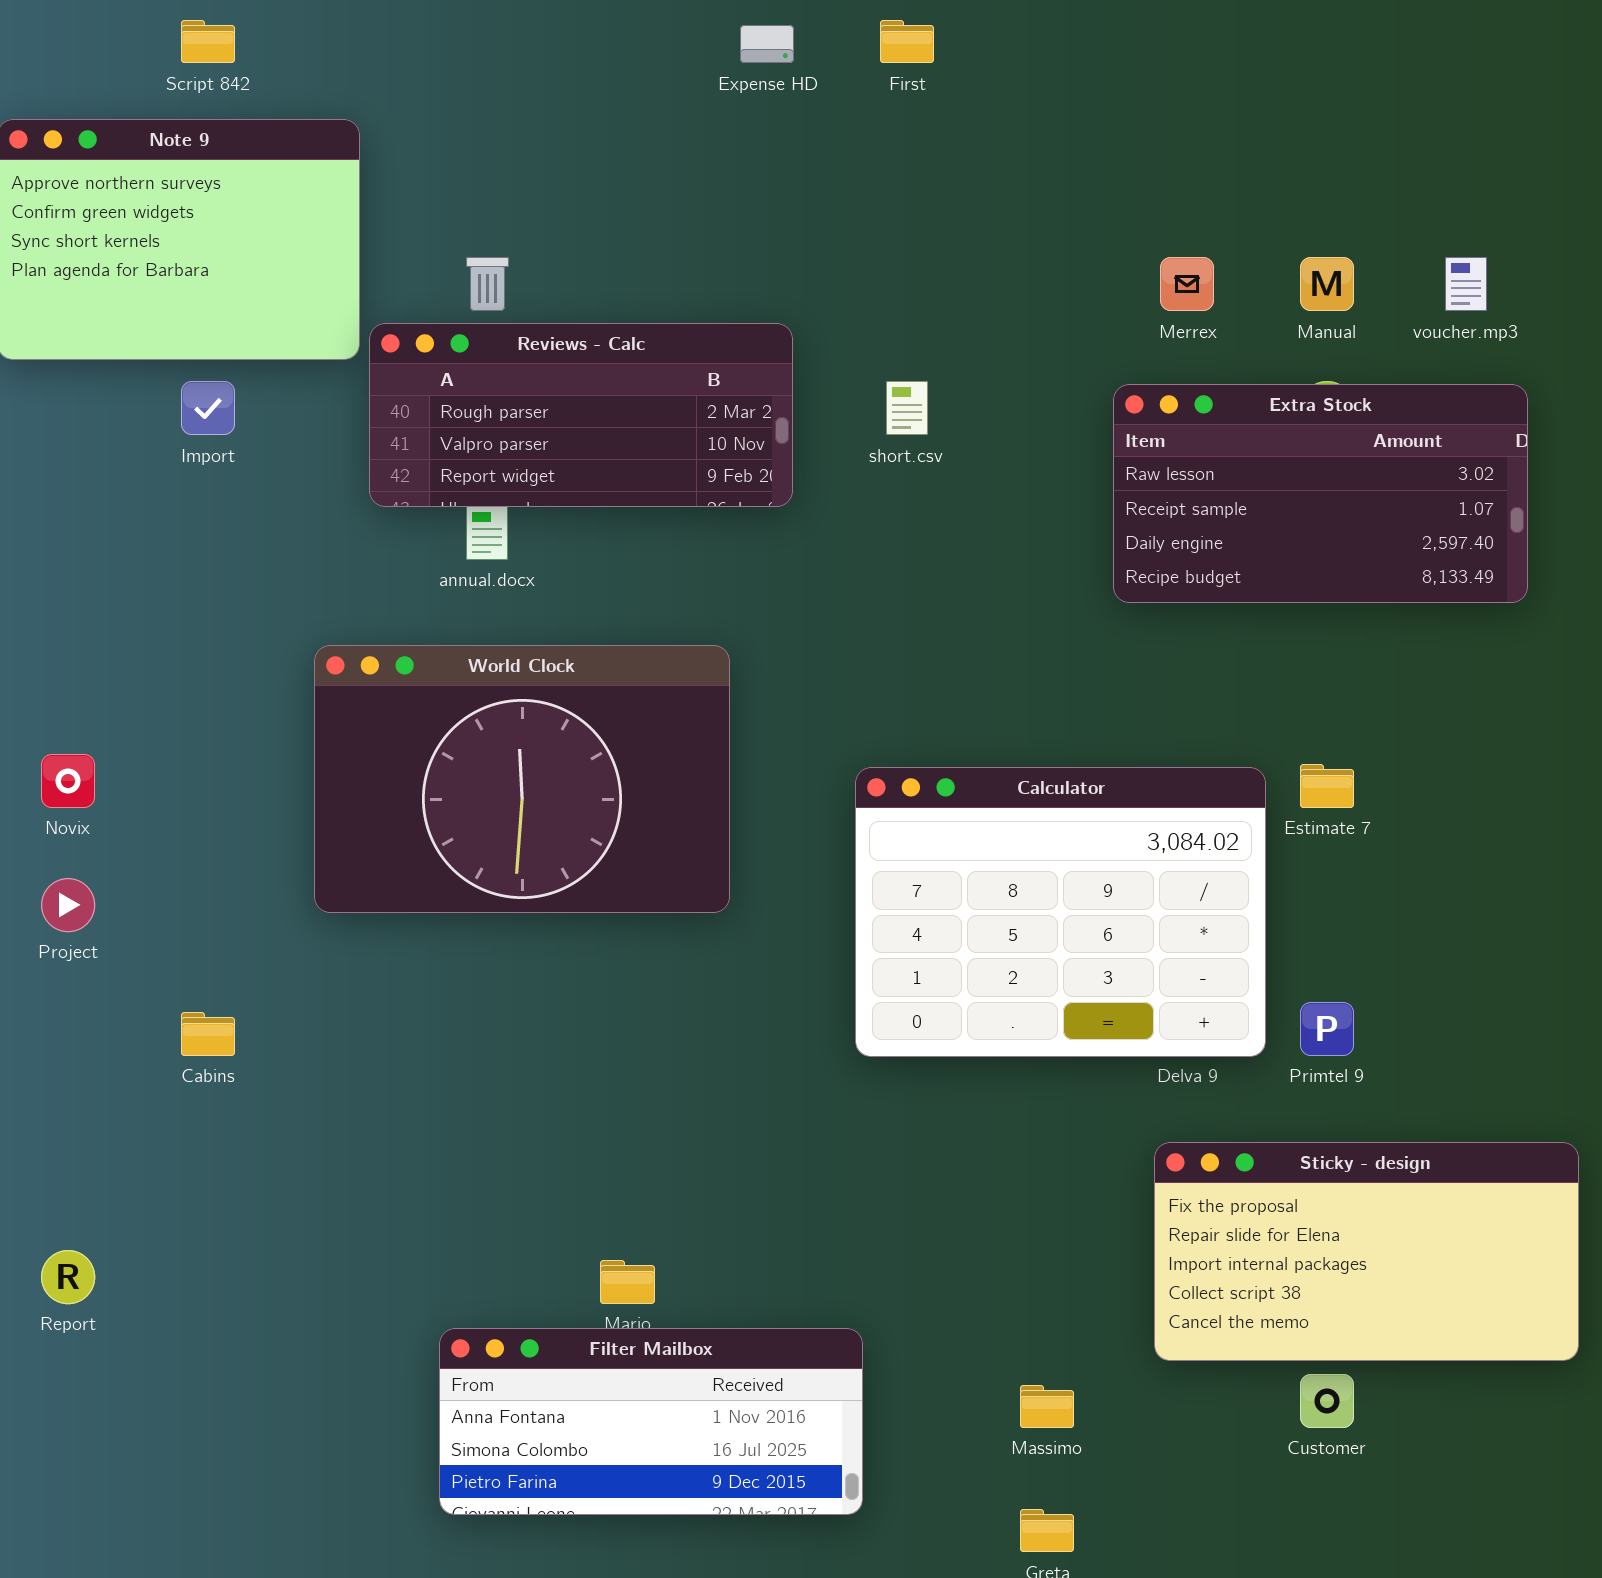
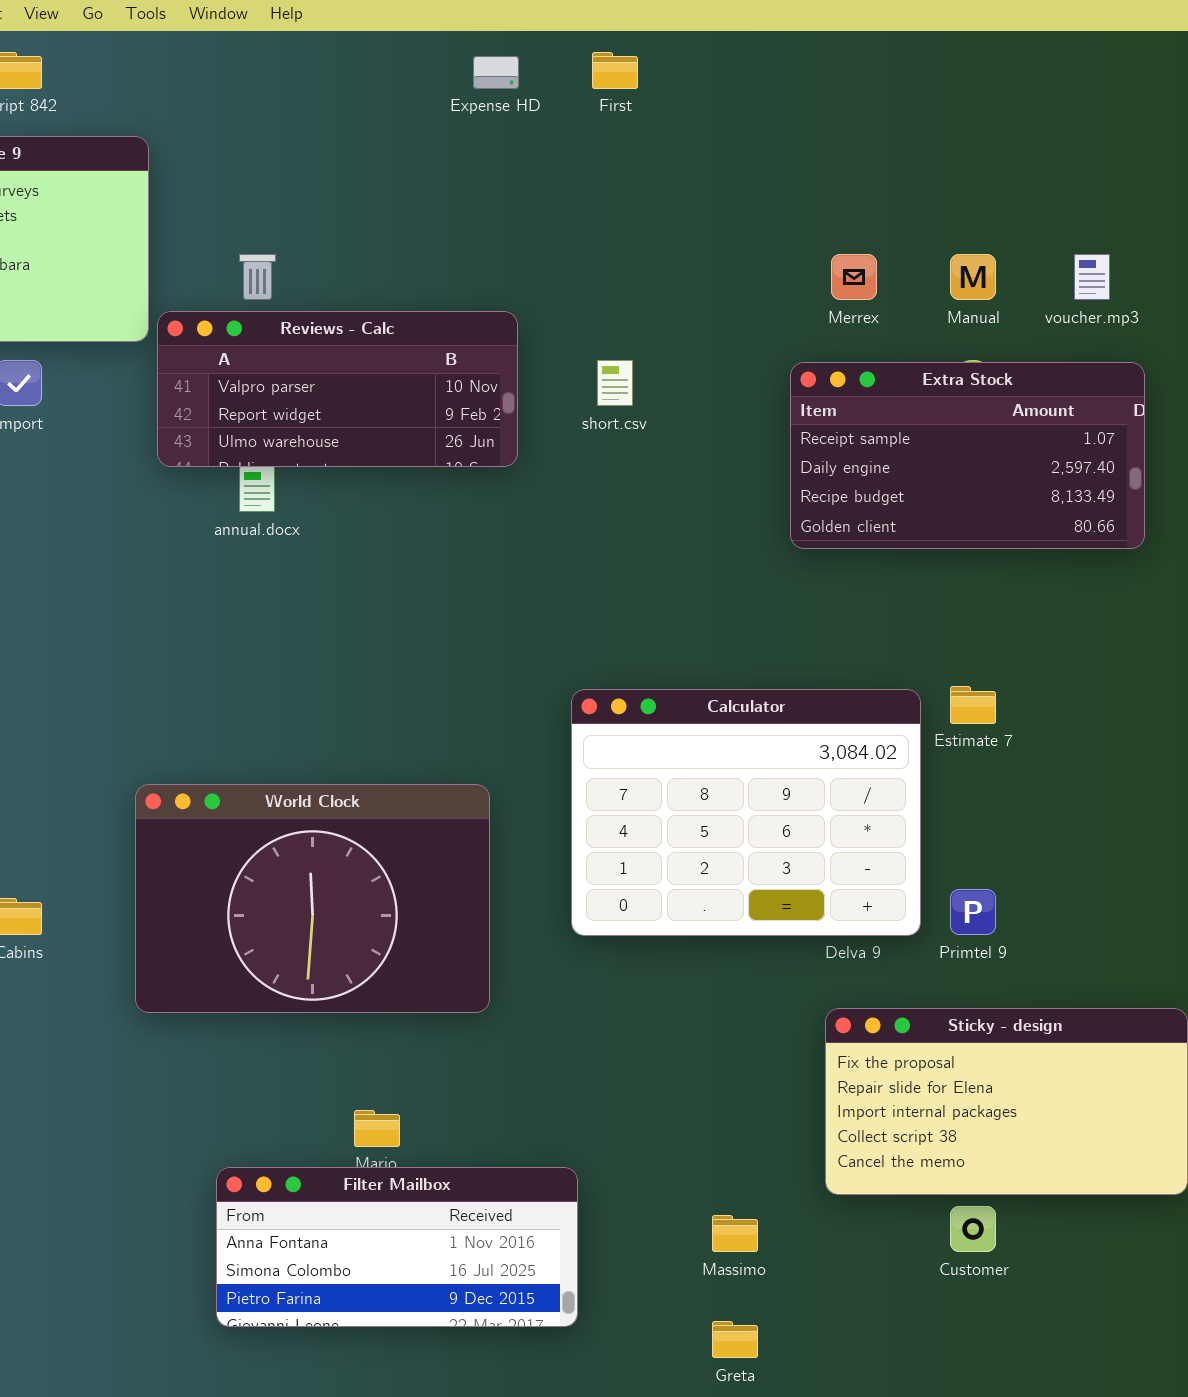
Reviews - Calc: [369,323,793,507] -> [157,311,518,467], scrolled down 1 row
Extra Stock: [1113,384,1528,603] -> [790,362,1145,549], scrolled down 1 row
World Clock: [314,645,730,913] -> [135,784,490,1013], moved

